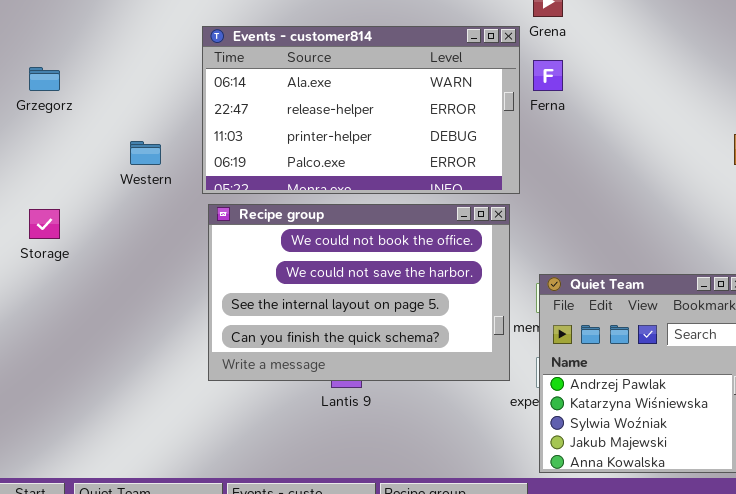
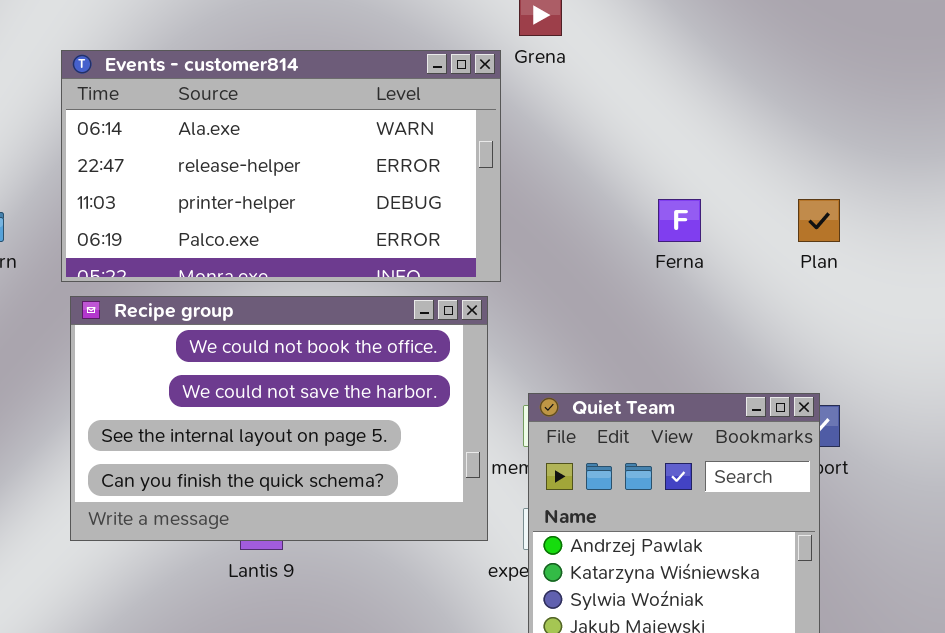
Ferna: [533,60,563,91] -> [658,199,701,242], moved

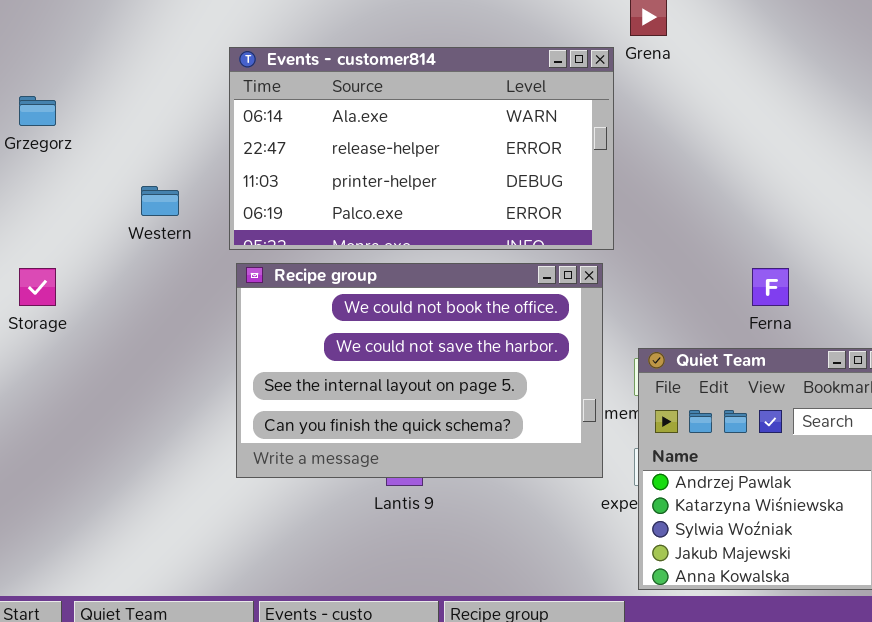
Ferna: [658,199,701,242] -> [752,268,789,306], moved

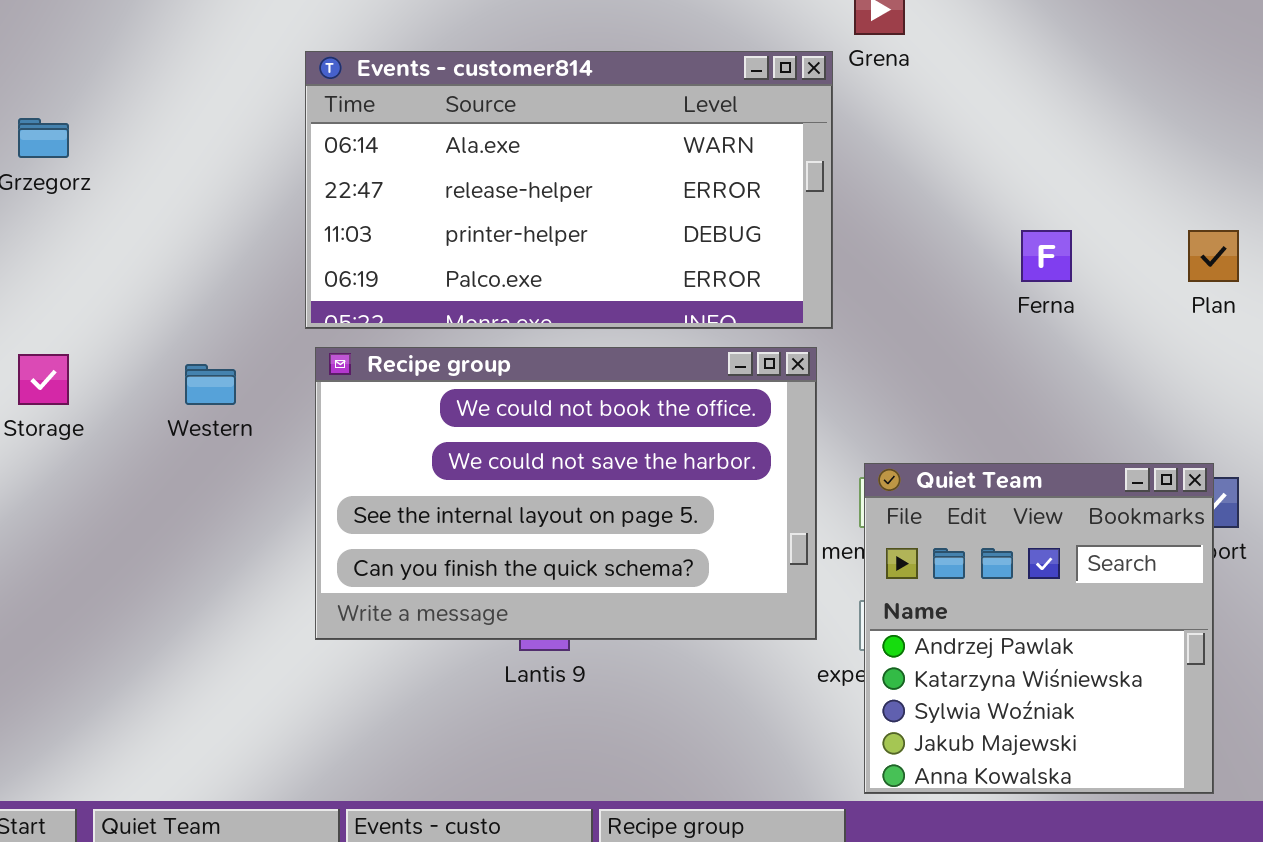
Western: [141,186,179,216] -> [185,364,236,405], moved
Ferna: [752,268,789,306] -> [1021,230,1072,282], moved

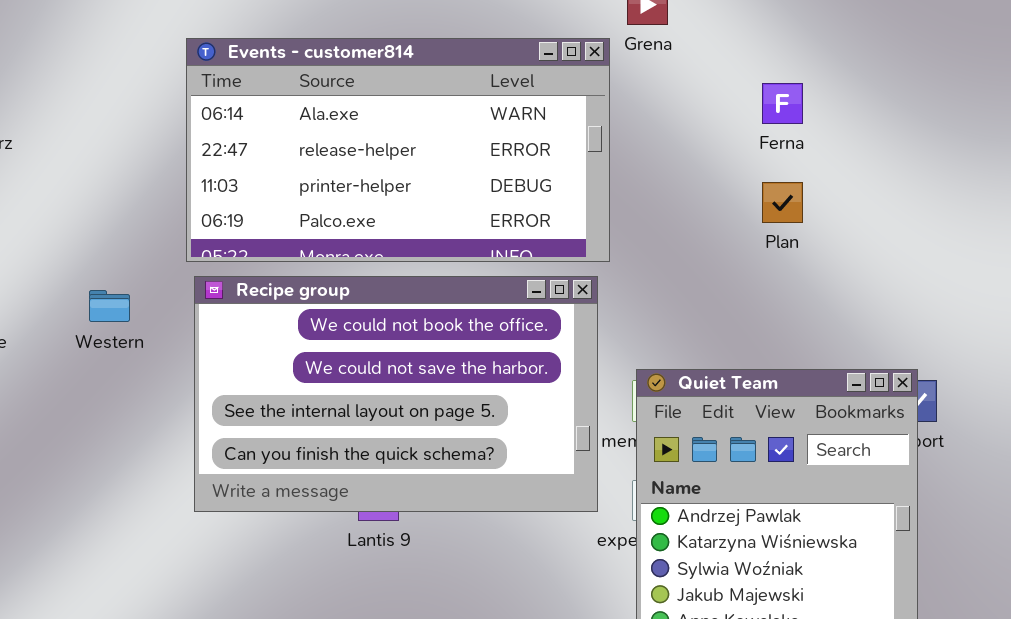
Ferna: [1021,230,1072,282] -> [762,83,803,124], moved
Plan: [1188,230,1239,282] -> [762,182,803,223], moved

